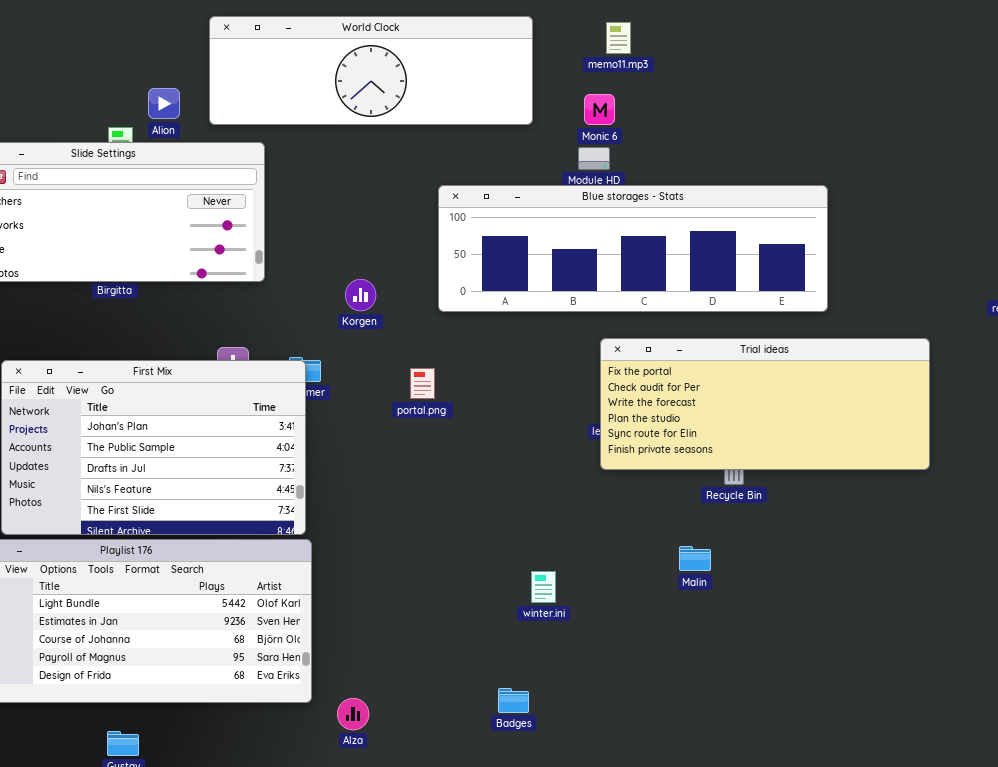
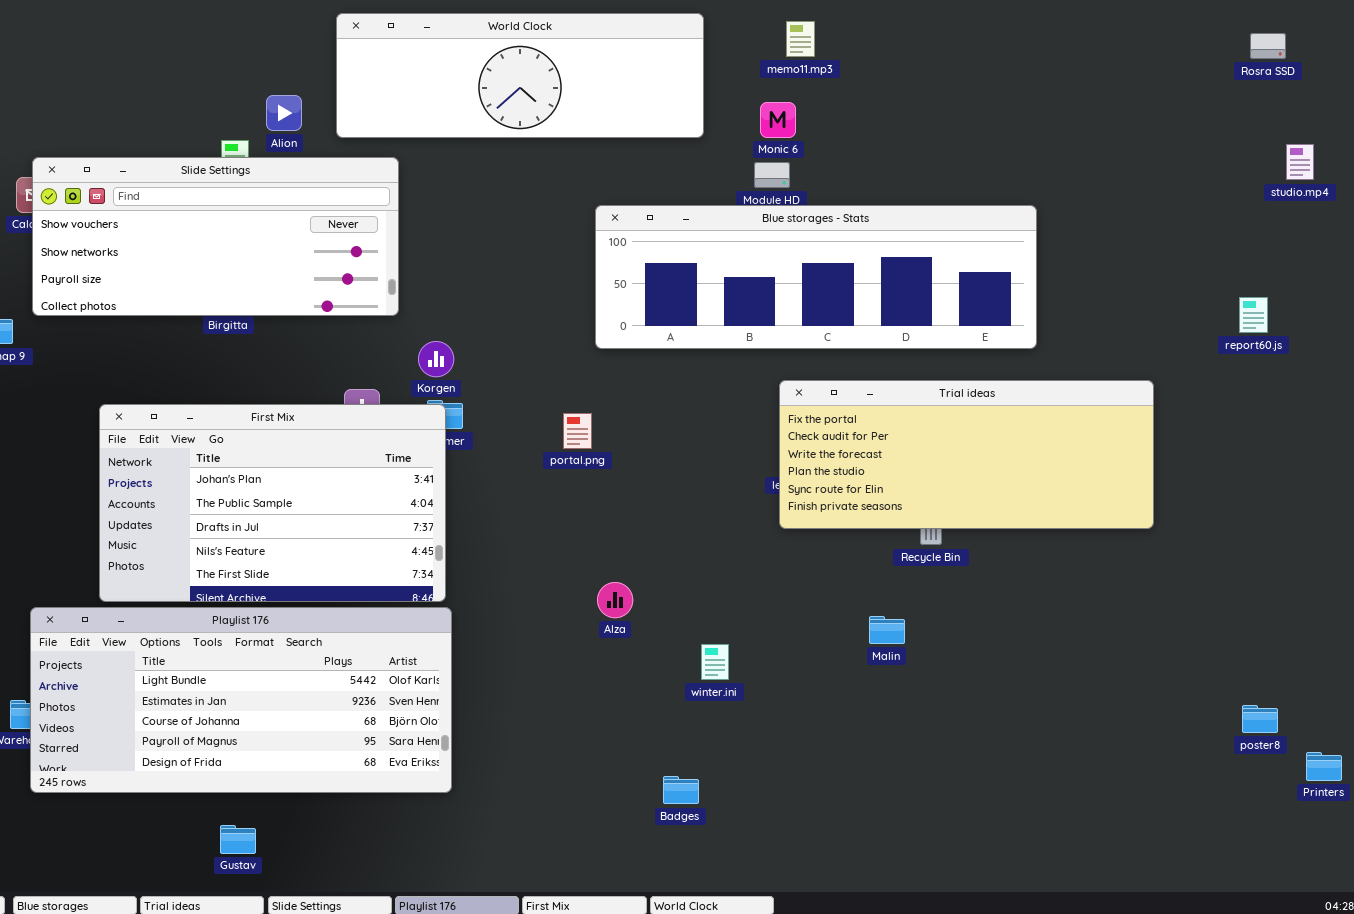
Korgen: [345,279,376,311] -> [418,341,454,377], moved
Alza: [337,698,369,730] -> [597,582,633,618], moved

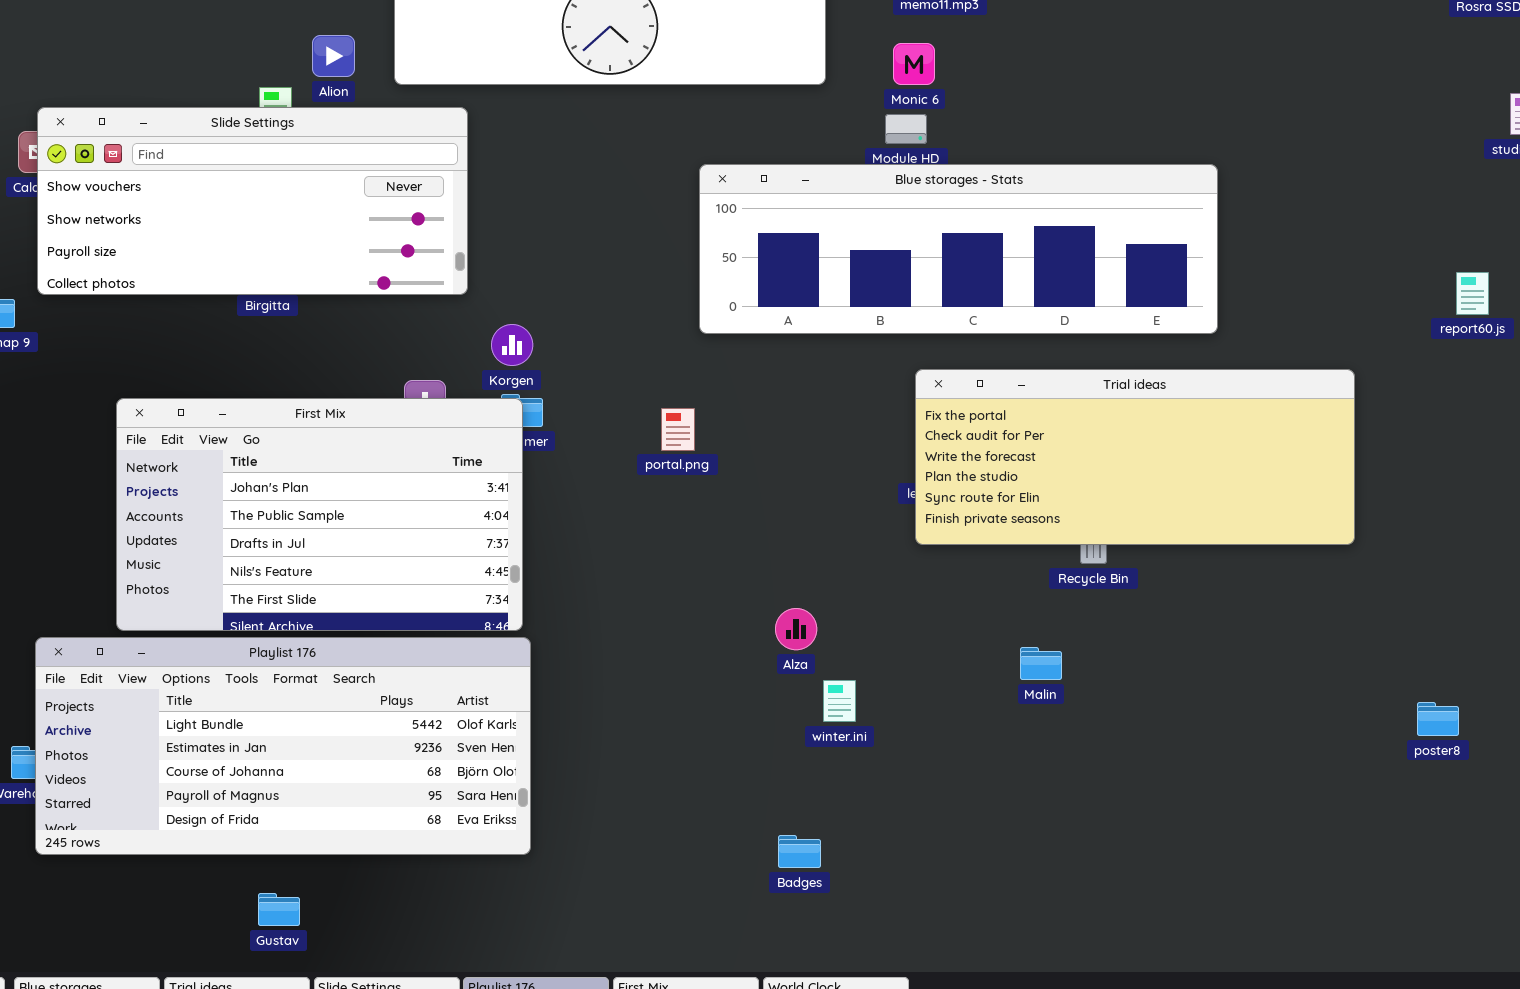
Alza: [597,582,633,618] -> [775,608,817,650], moved
poster8: [1242,705,1278,733] -> [1417,702,1459,736], moved

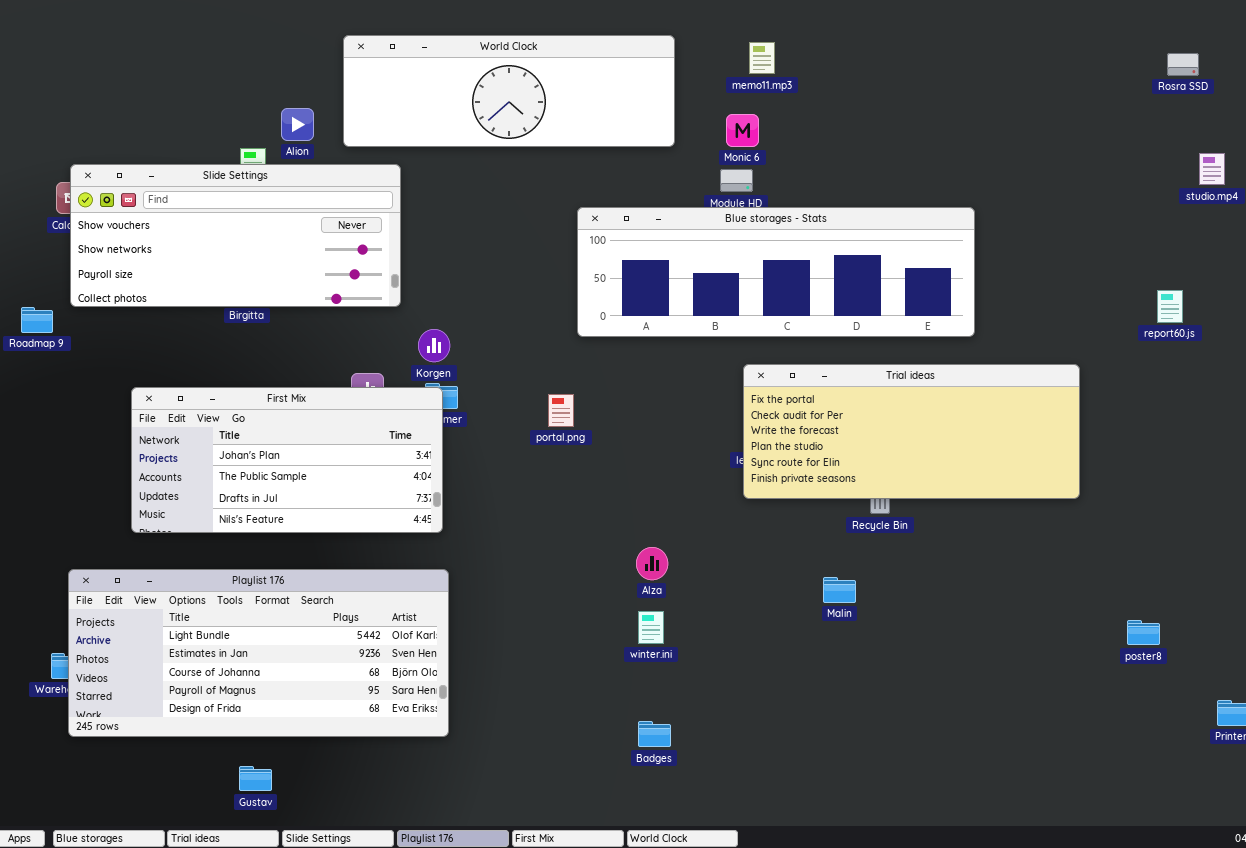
First Mix: [116,398,523,631] -> [131,387,443,533], resized
winter.ini: [823,680,856,722] -> [638,611,664,644], moved

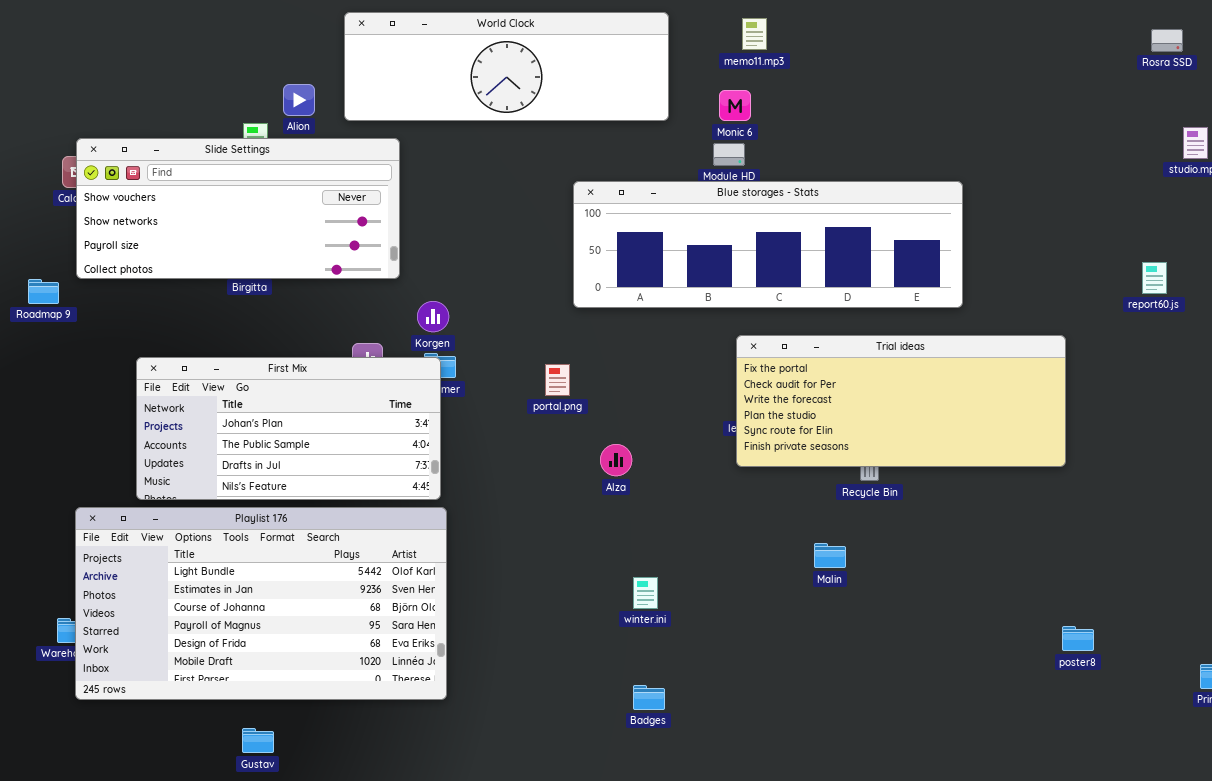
Alza: [636,547,668,580] -> [600,444,632,476], moved
Playlist 176: [68,569,449,737] -> [75,507,447,700], resized
poster8: [1127,620,1160,645] -> [1062,626,1094,651], moved

